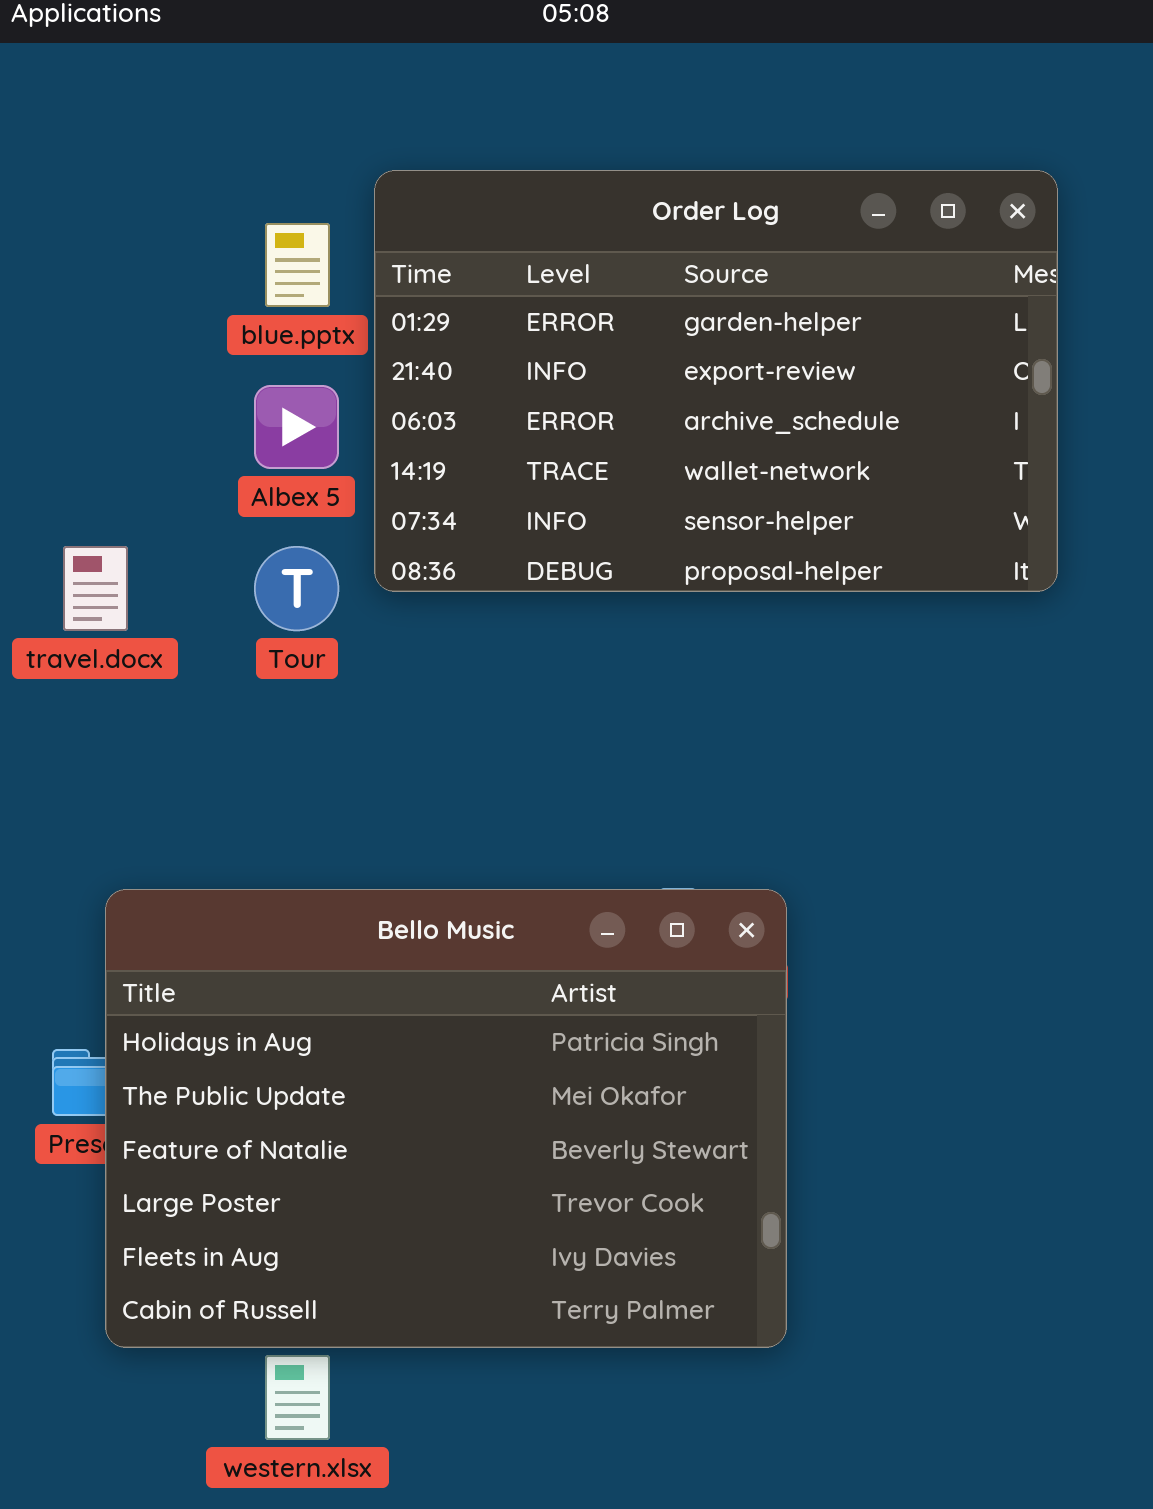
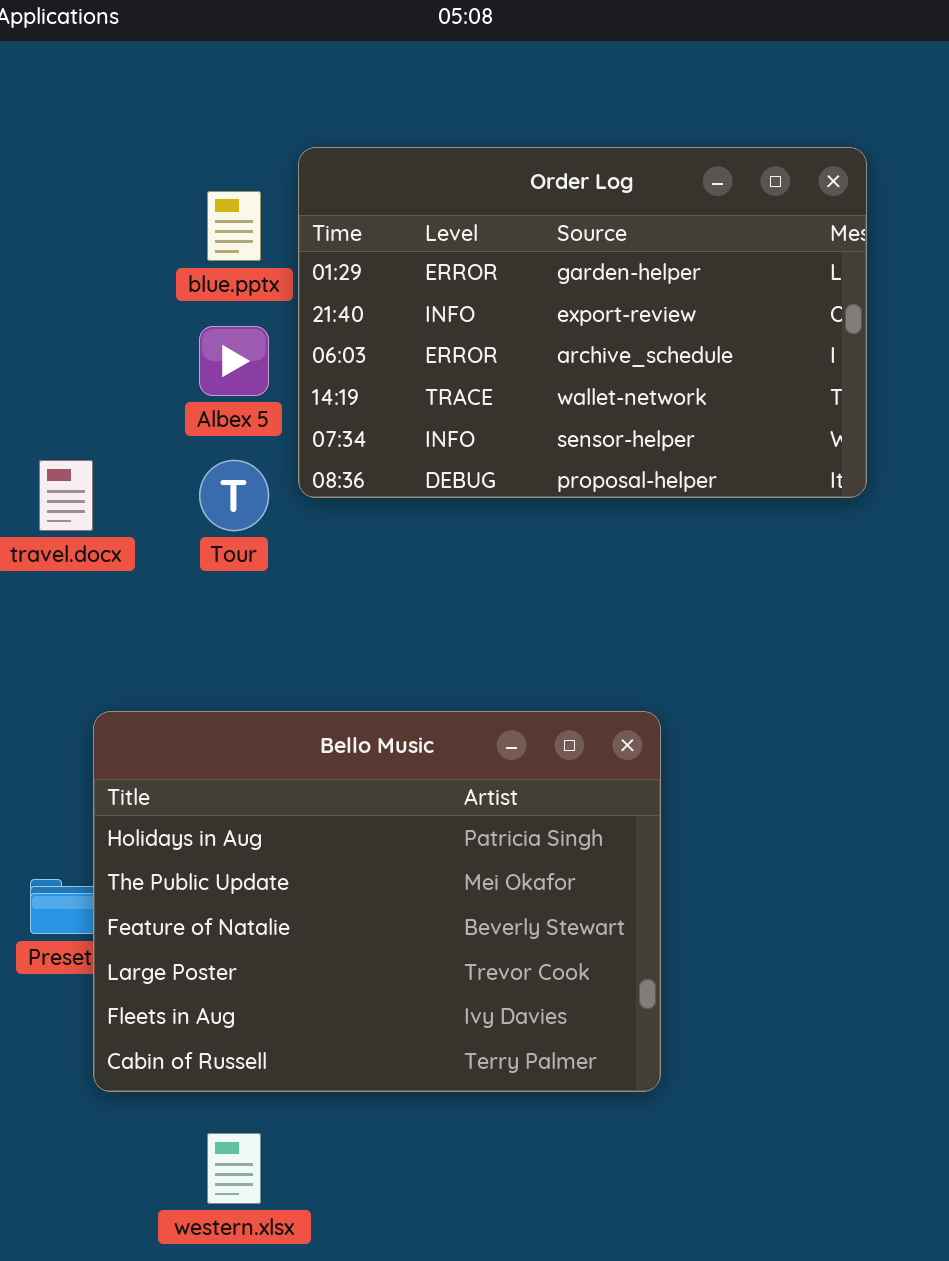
Bello Music: [105,889,787,1348] -> [93,711,661,1092], moved

